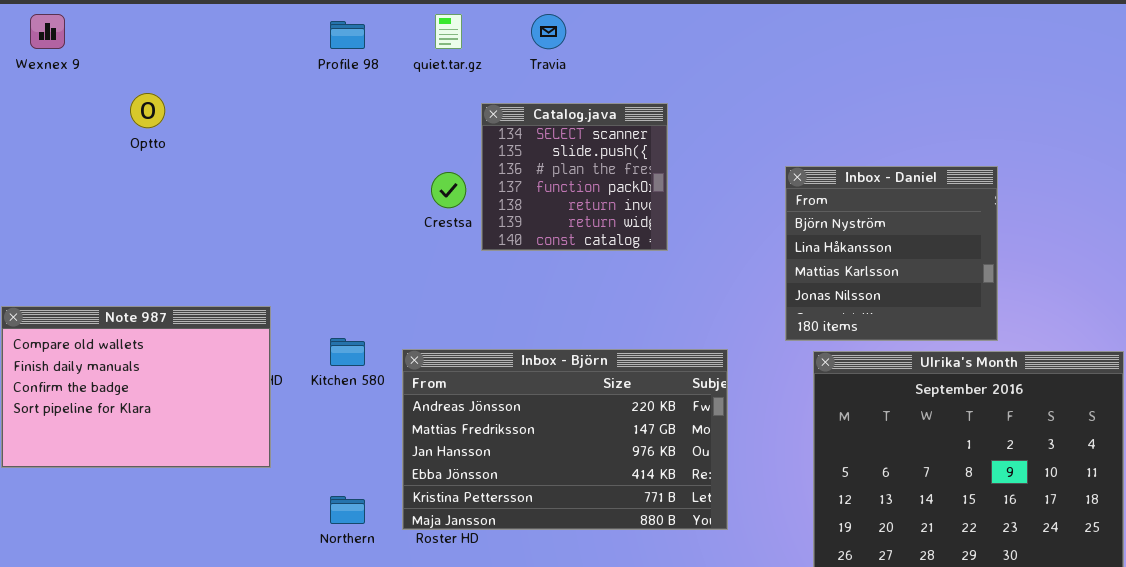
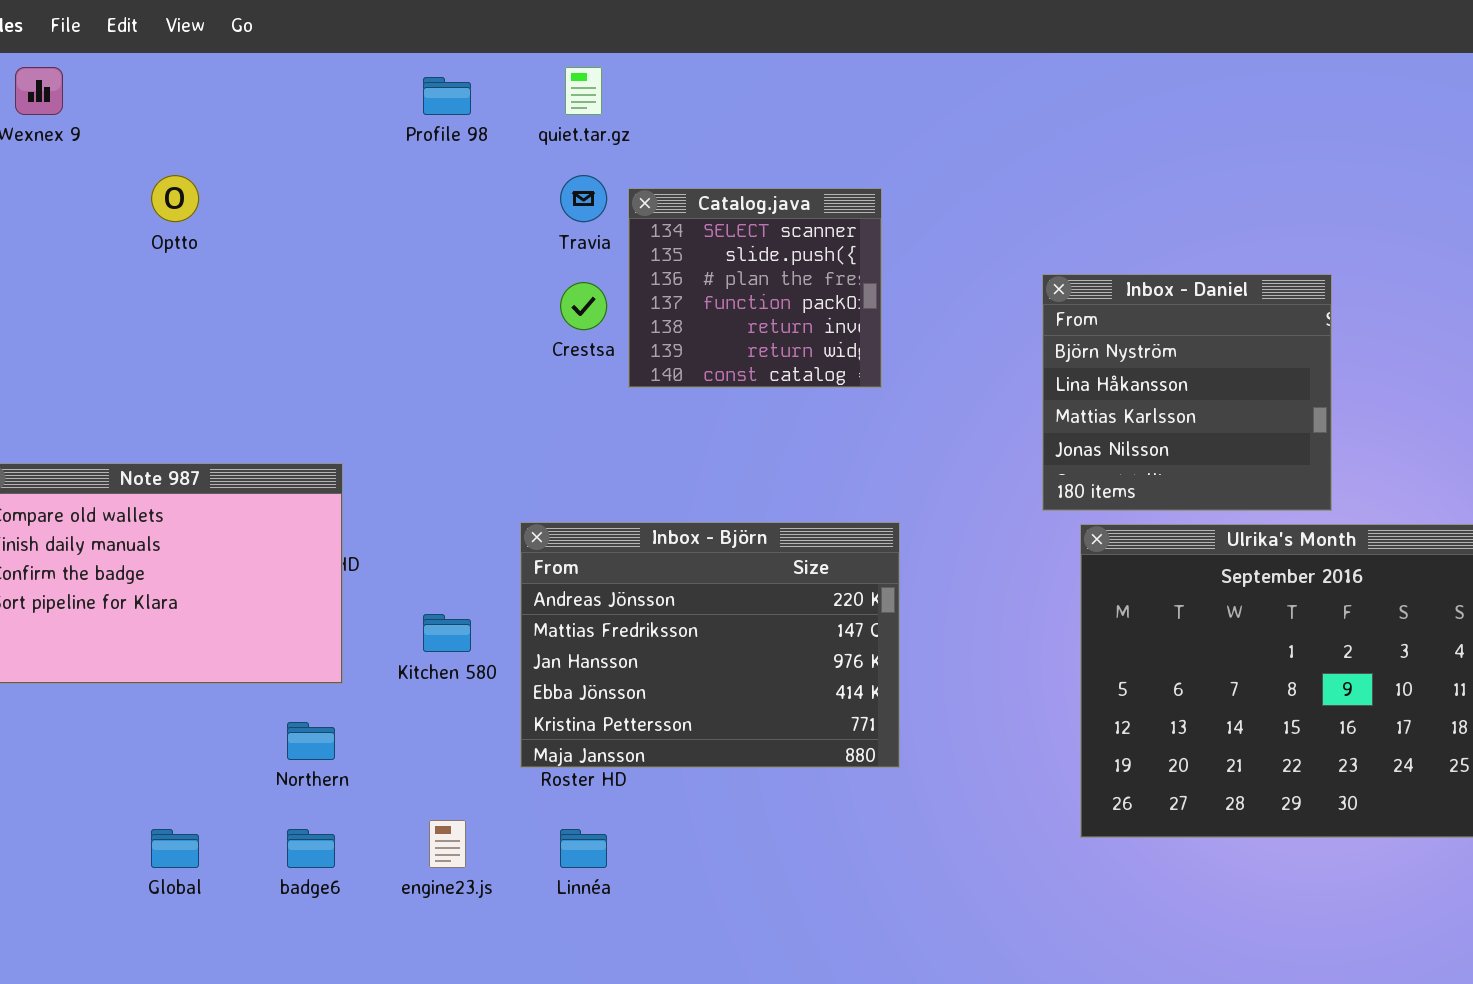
Travia: [531,14,566,49] -> [560,175,607,222], moved
Kitchen 580: [330,338,365,366] -> [423,614,471,652], moved
Inbox - Björn: [402,349,728,530] -> [520,522,900,768], resized
Northern: [330,496,365,524] -> [287,722,335,760], moved

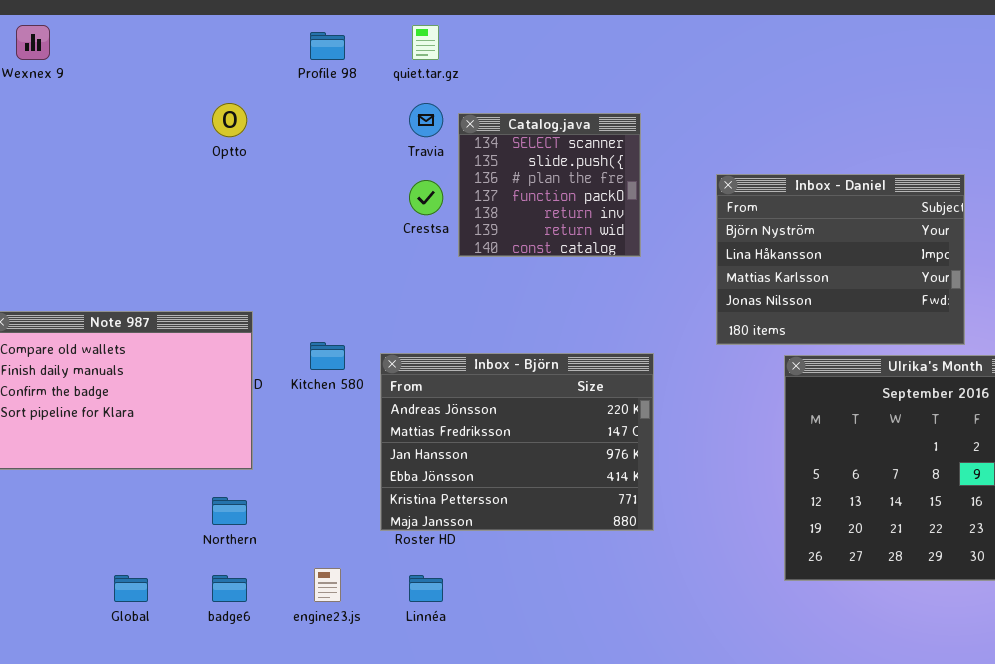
Optto: [151,175,199,222] -> [212,103,247,137], moved
Inbox - Daniel: [1042,274,1332,511] -> [716,174,965,345], resized
Kitchen 580: [423,614,471,652] -> [310,342,345,370], moved

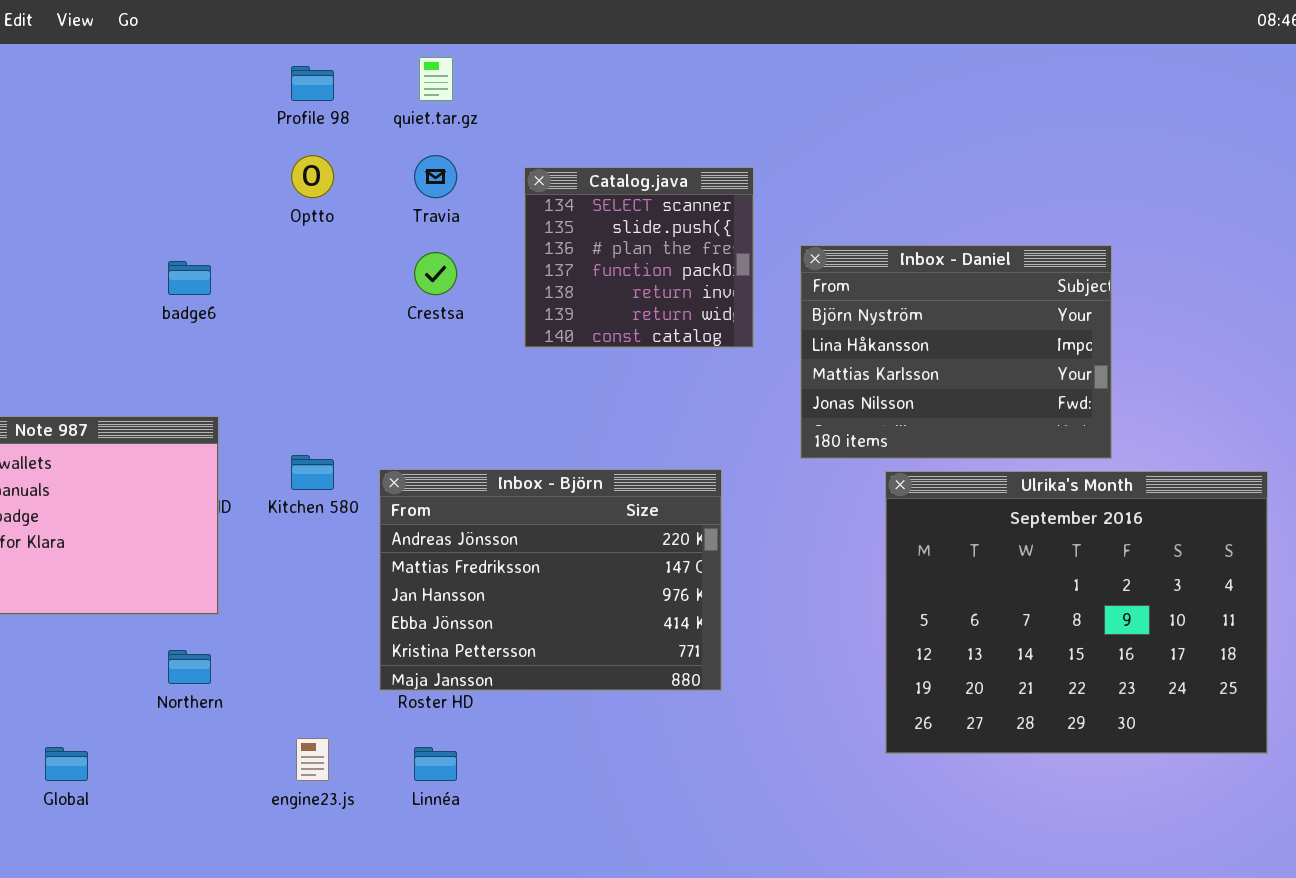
Optto: [212,103,247,137] -> [291,155,334,198], moved
Catalog.java: [458,113,641,257] -> [524,167,754,348], moved
badge6: [212,575,247,602] -> [168,261,211,295], moved

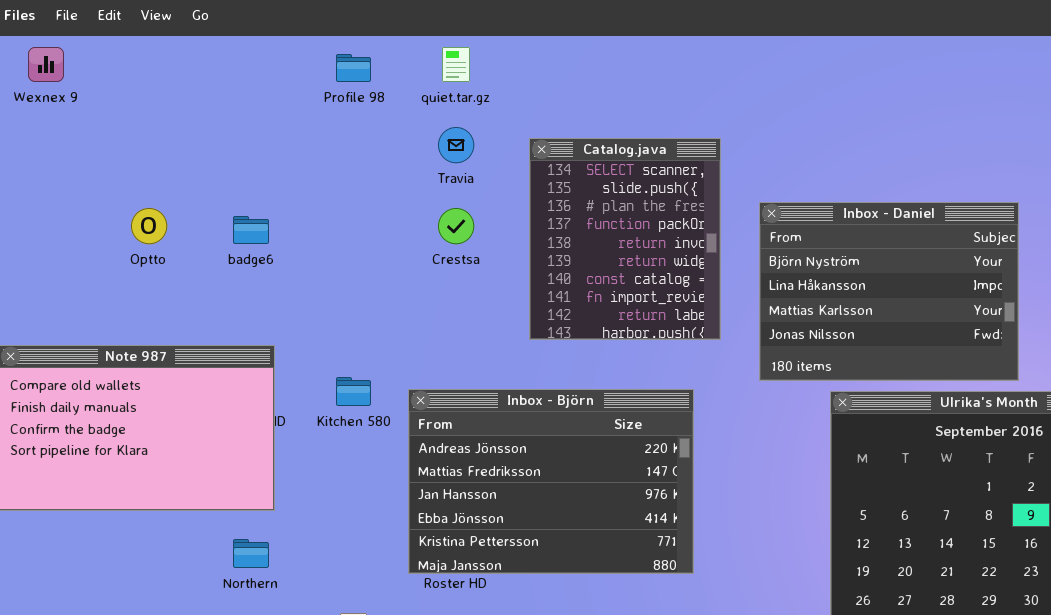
Optto: [291,155,334,198] -> [131,208,167,244], moved
Catalog.java: [524,167,754,348] -> [529,138,721,340], resized

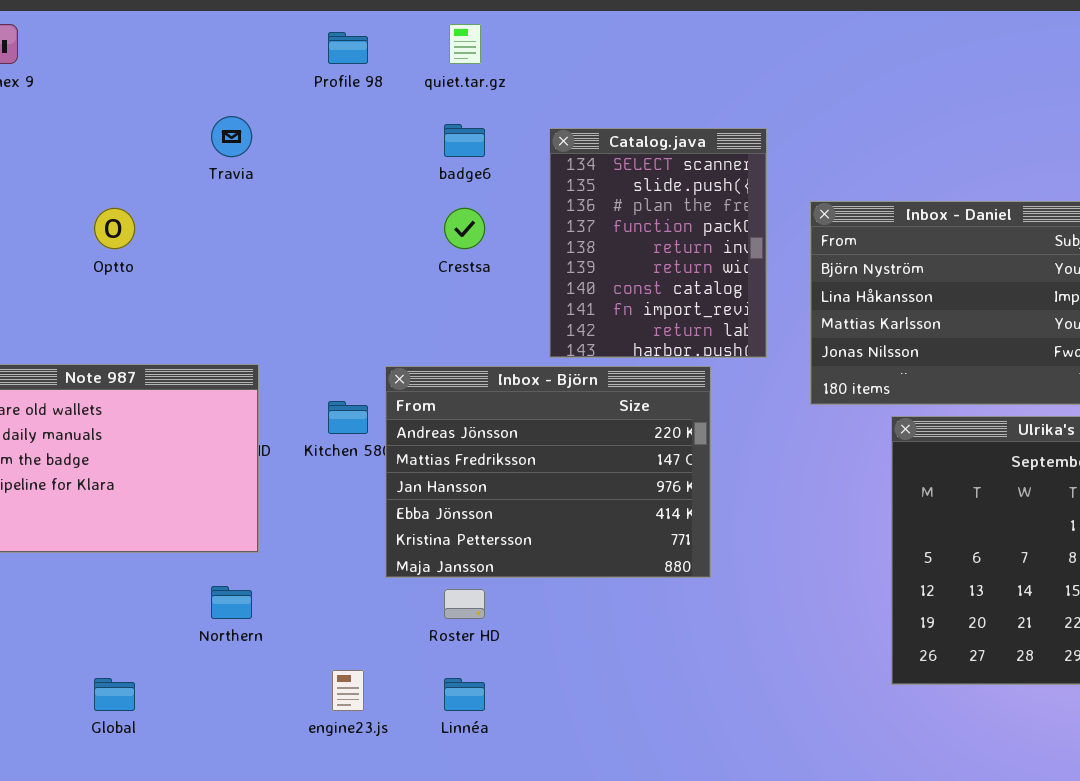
Travia: [438,127,474,163] -> [211,116,252,157], moved
badge6: [233,216,269,244] -> [444,124,485,157], moved
Inbox - Björn: [408,389,694,574] -> [385,366,711,578], moved

